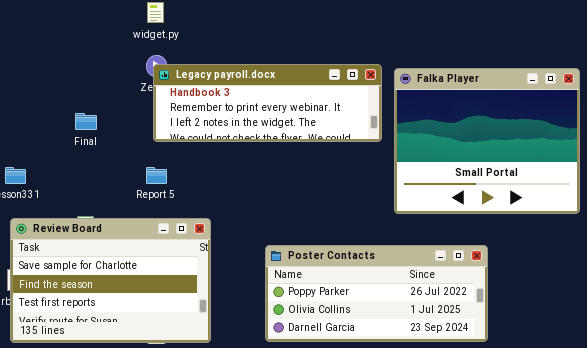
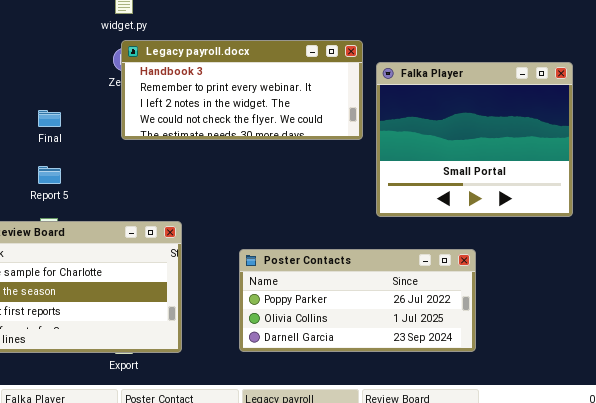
Legacy payroll.docx: [153,64,382,142] -> [121,40,363,140], resized
Report 5: [146,167,167,184] -> [38,166,61,184], moved

